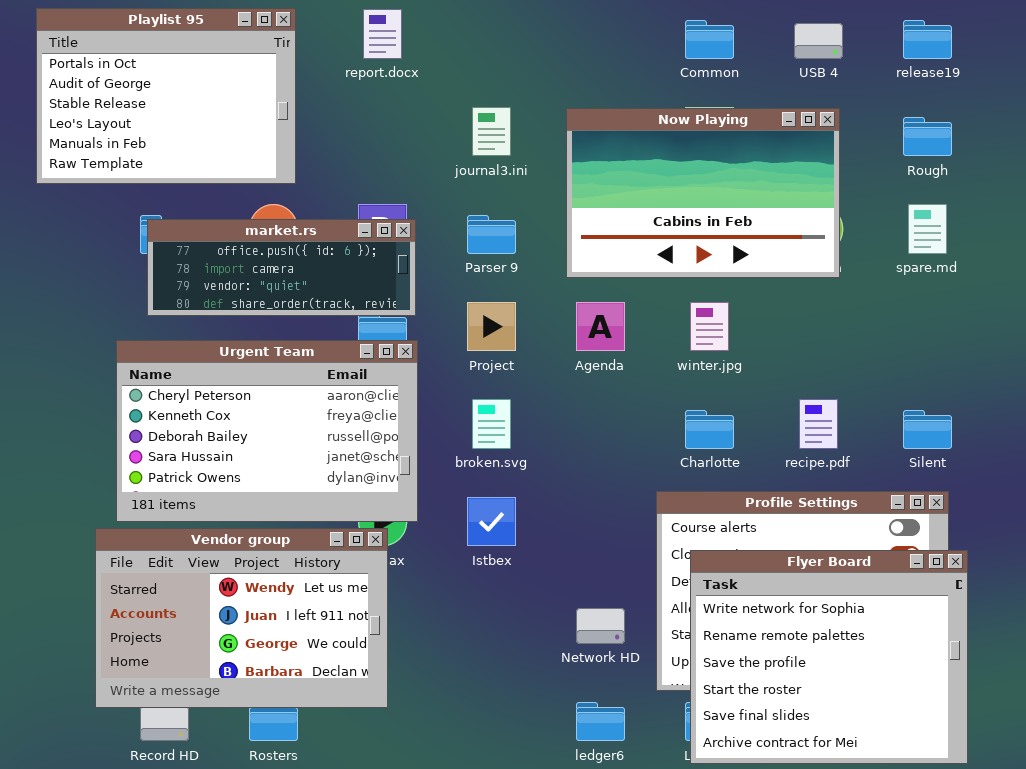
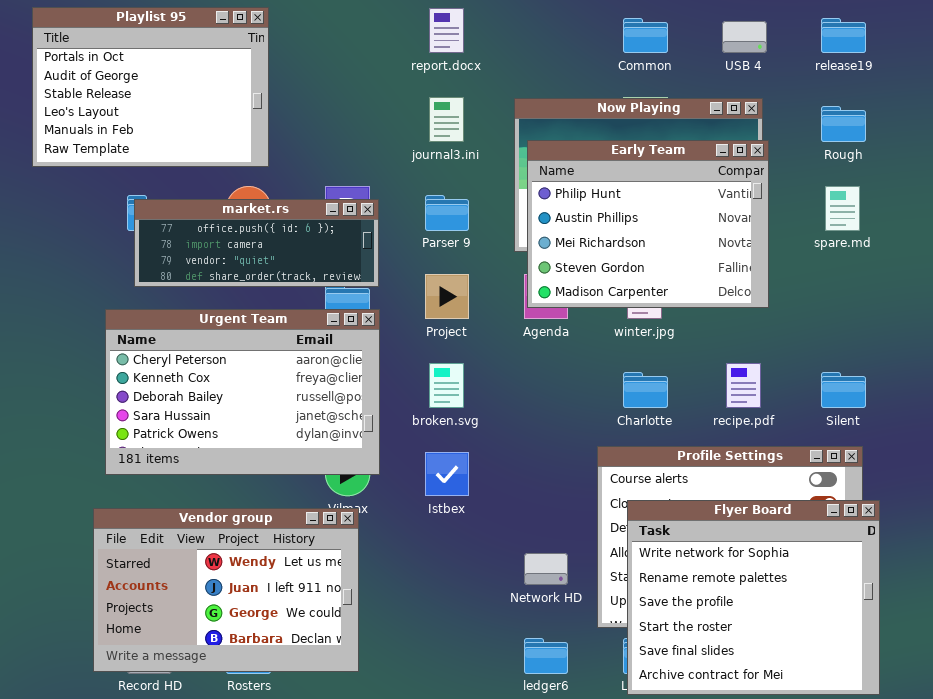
report.docx: [363,9,402,59] -> [429,8,464,53], moved
Early Team: none -> [527,140,769,308], opened
Vendor group: [95,528,388,708] -> [93,508,359,672], moved

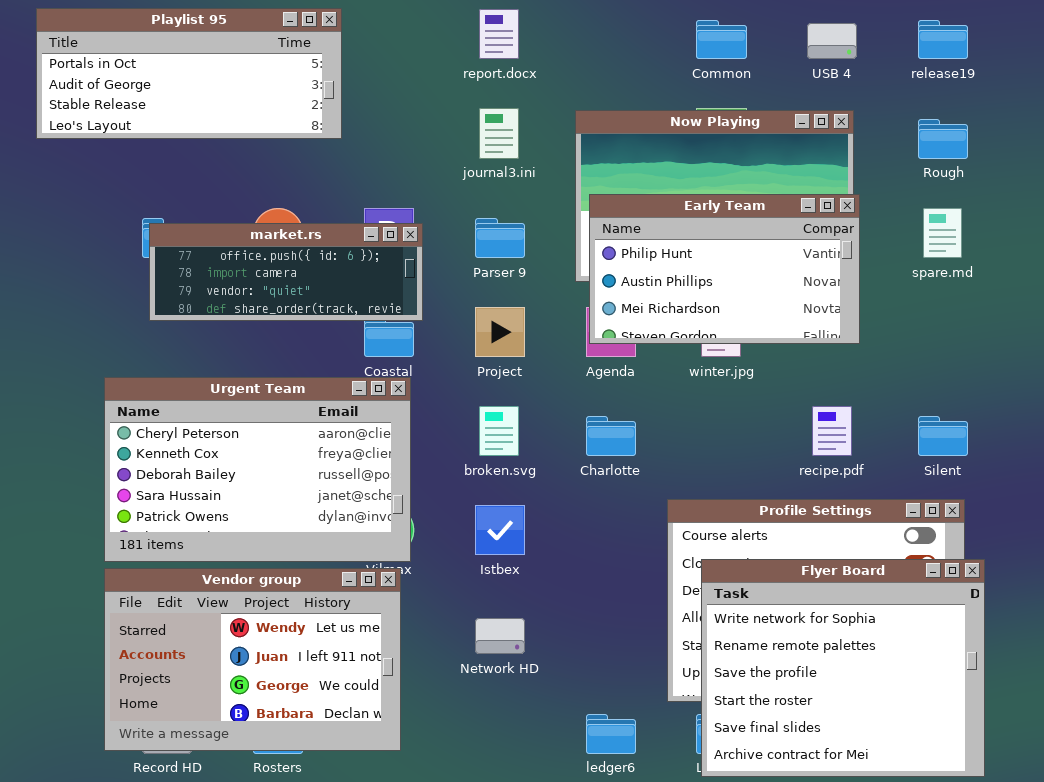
Playlist 95: [32,7,269,167] -> [36,8,342,139], resized
Early Team: [527,140,769,308] -> [589,194,860,344], resized
Urgent Team: [105,309,380,475] -> [104,377,411,562], moved
Charlotte: [623,372,668,408] -> [586,416,636,456], moved
Network HD: [524,553,568,585] -> [475,618,525,654], moved

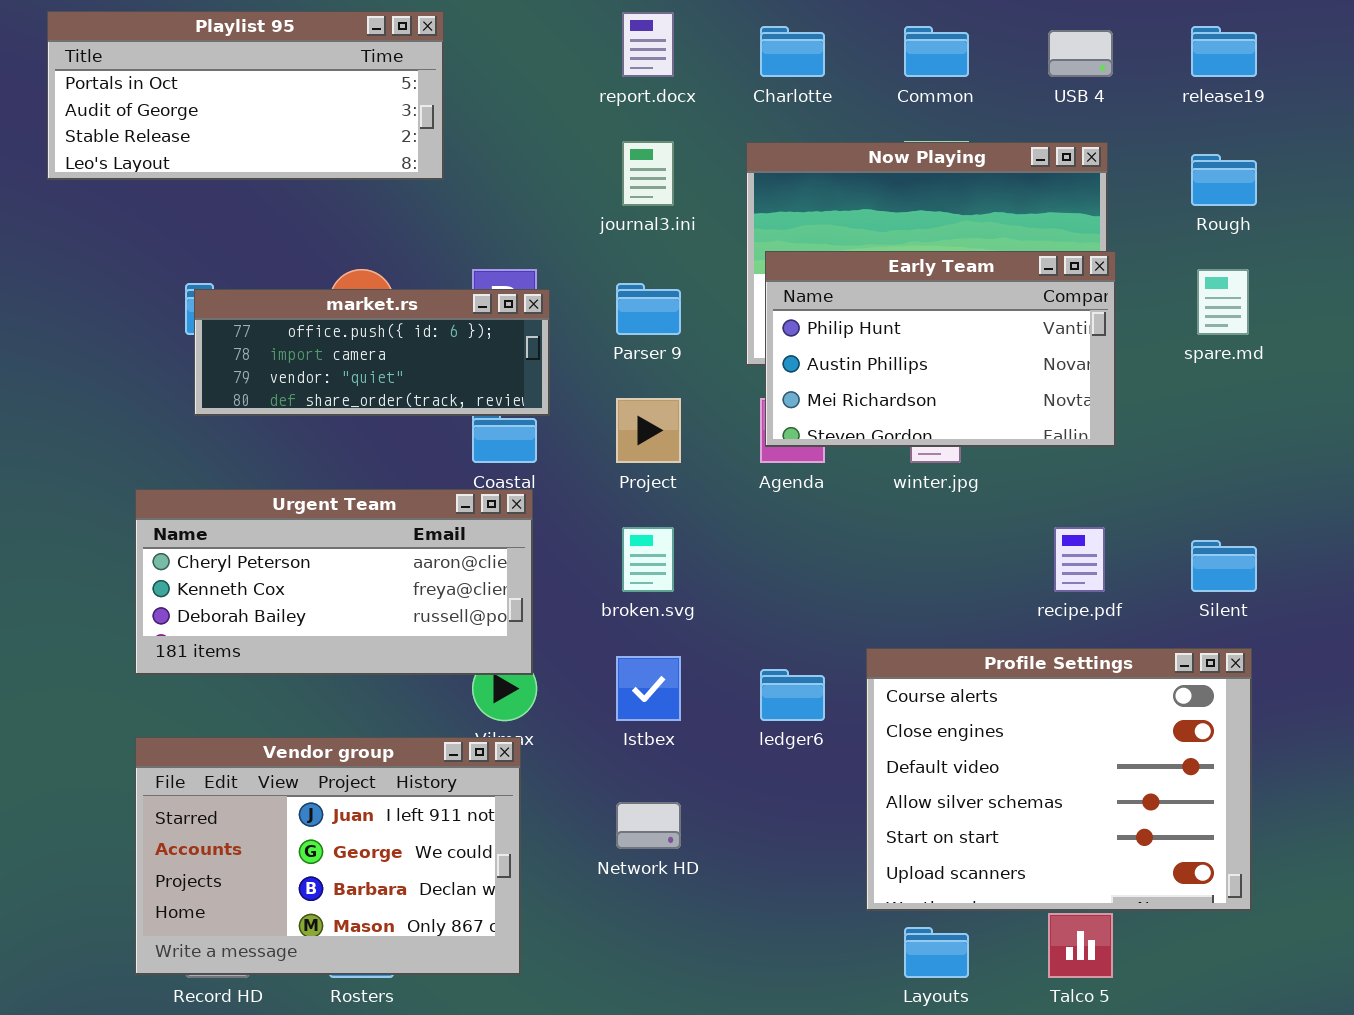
Urgent Team: [104,377,411,562] -> [135,489,533,675], resized
Charlotte: [586,416,636,456] -> [760,26,825,77], moved
Flyer Board: [701,559,985,777] -> none, closed
Vendor group: [104,568,401,751] -> [135,737,521,975], scrolled down 1 row
ledger6: [586,714,636,754] -> [760,669,825,721], moved

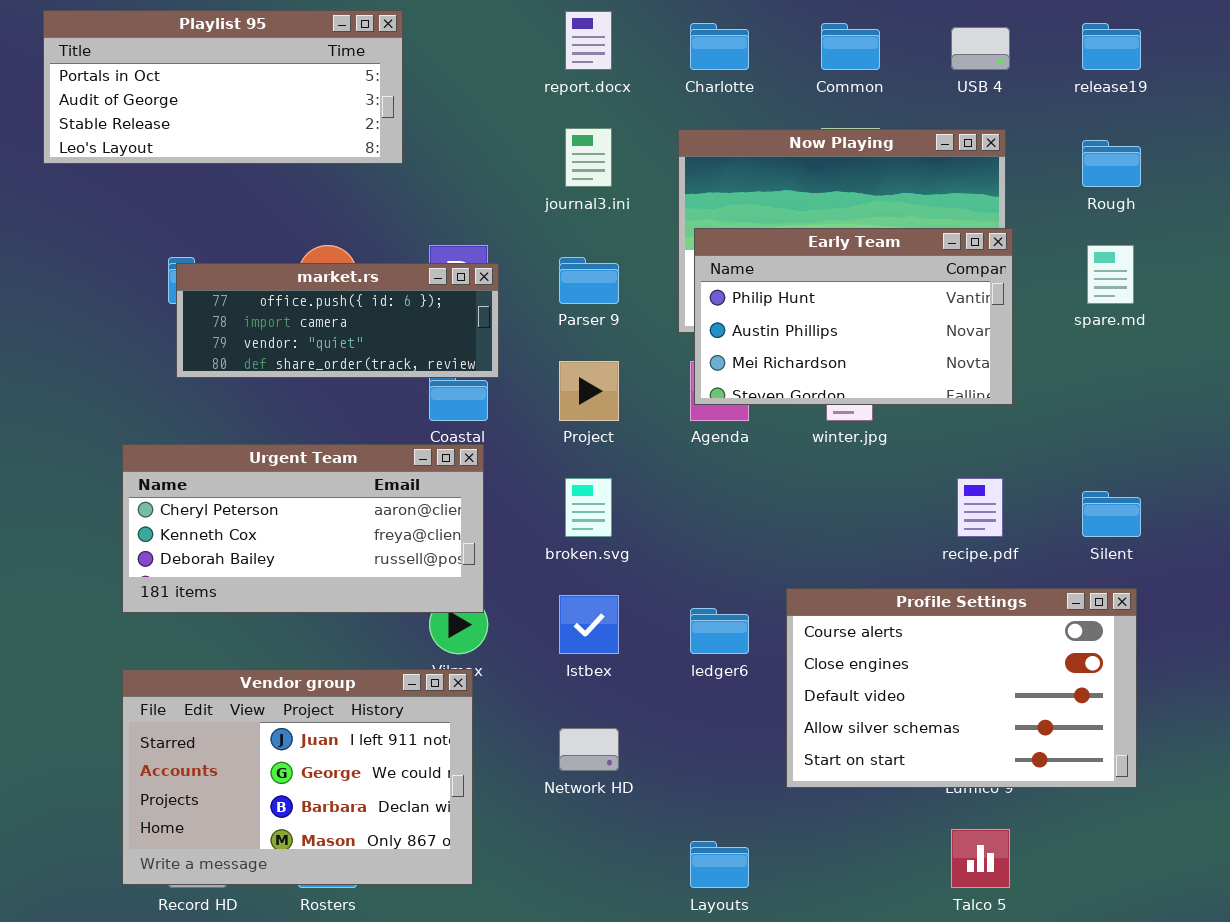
Profile Settings: [866,648,1252,911] -> [786,588,1137,788], resized
Layouts: [904,927,969,978] -> [690,841,749,888], moved

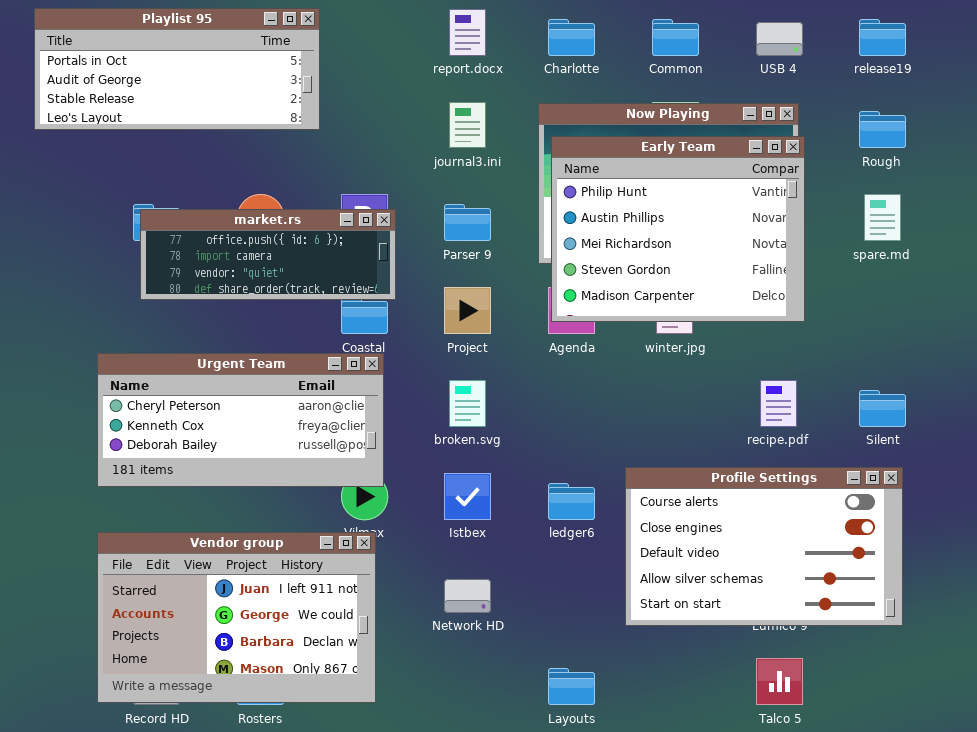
Early Team: [694,228,1013,405] -> [551,136,805,322], resized

